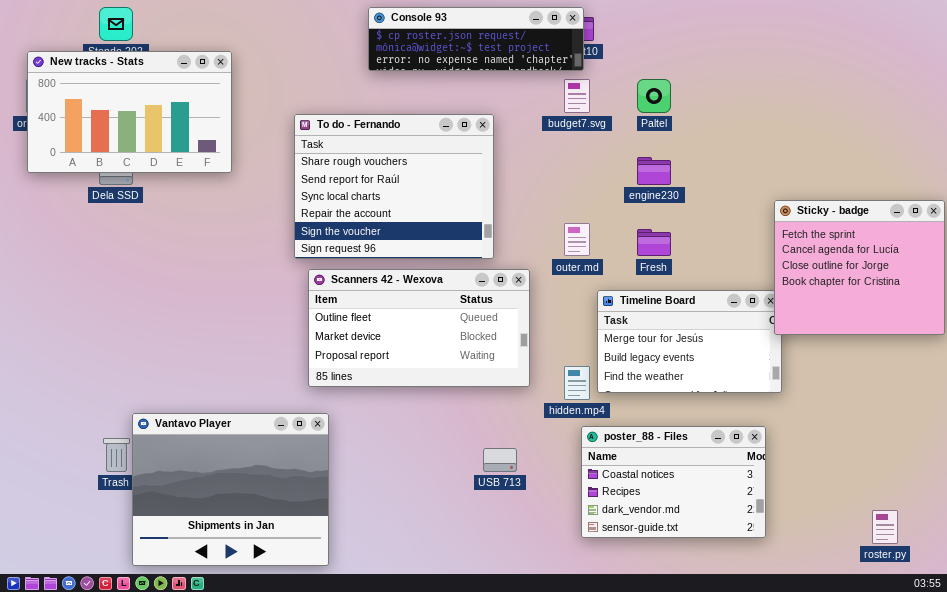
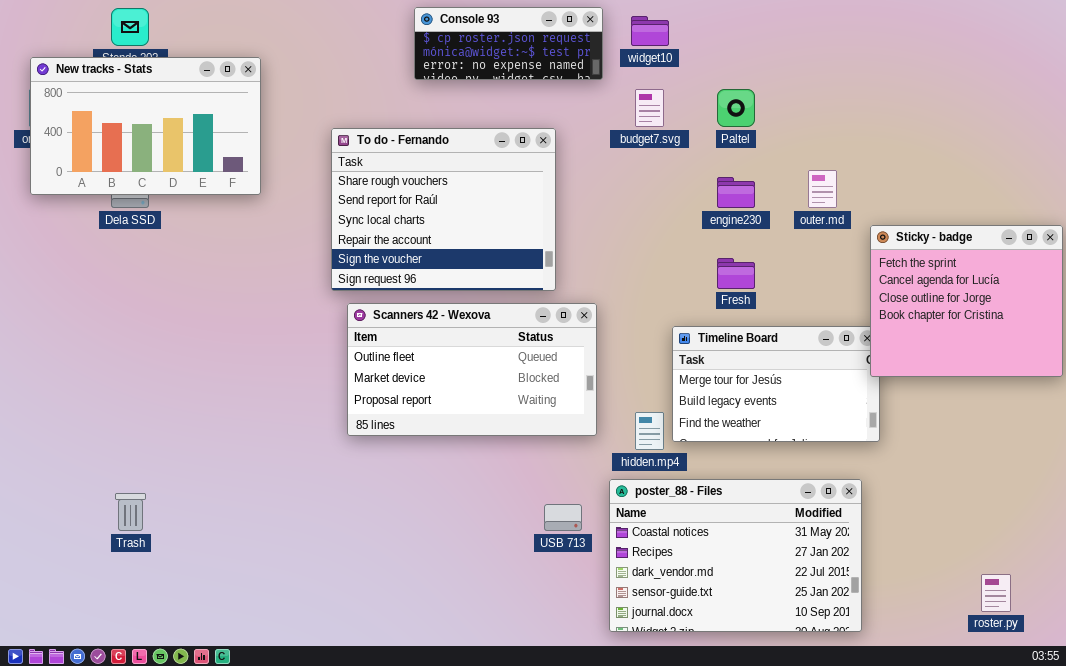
Console 93: [368,7,584,71] -> [414,7,603,80], resized
outer.md: [564,223,590,256] -> [808,170,837,208], moved
Vantavo Player: [132,413,329,566] -> none, closed
poster_88 - Files: [581,426,766,538] -> [609,479,862,632], resized

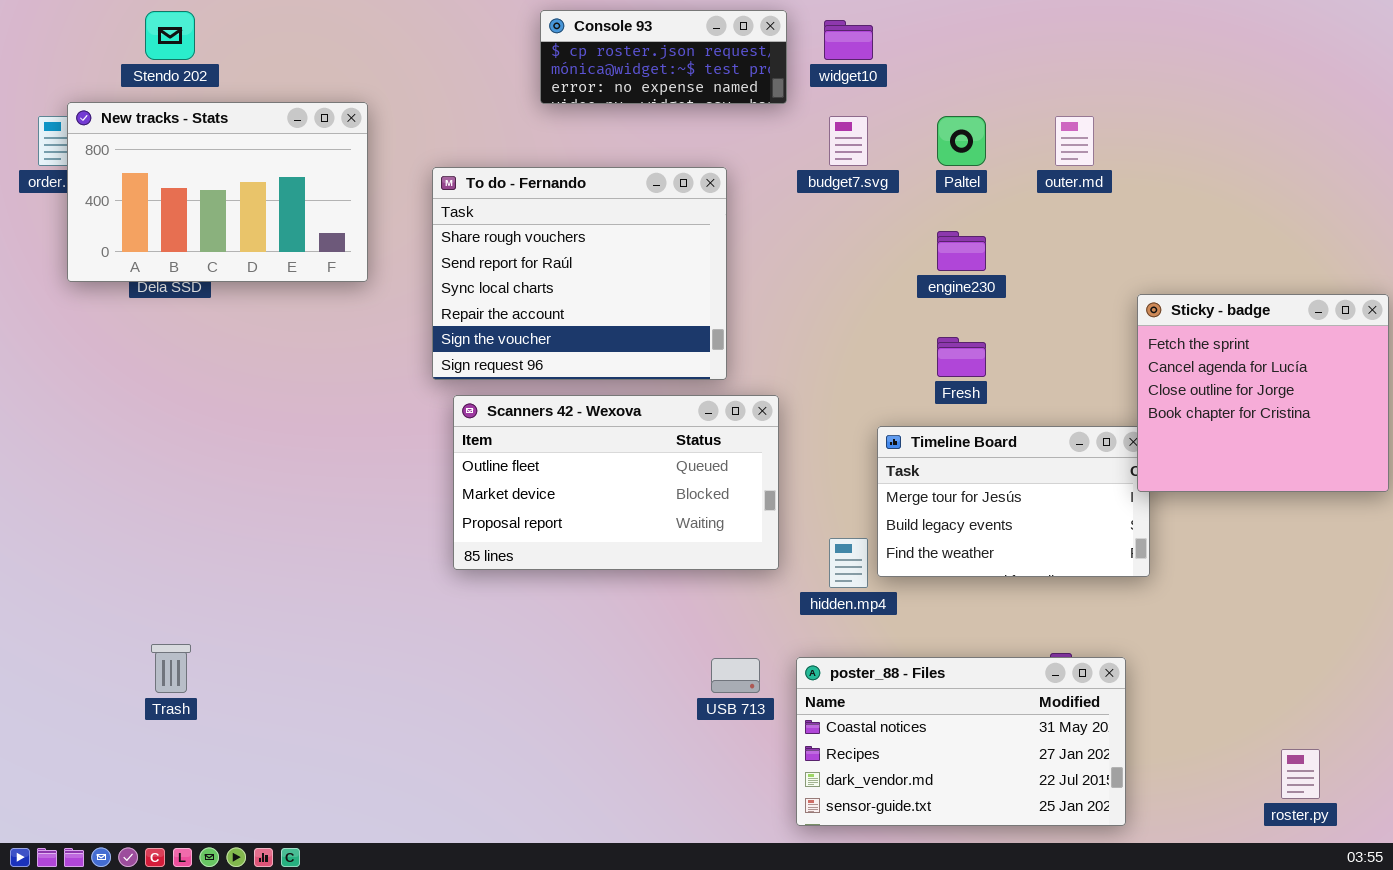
New tracks - Stats: [30,57,261,195] -> [67,102,368,282], moved
outer.md: [808,170,837,208] -> [1055,116,1094,166], moved
poster_88 - Files: [609,479,862,632] -> [796,657,1126,826], resized

